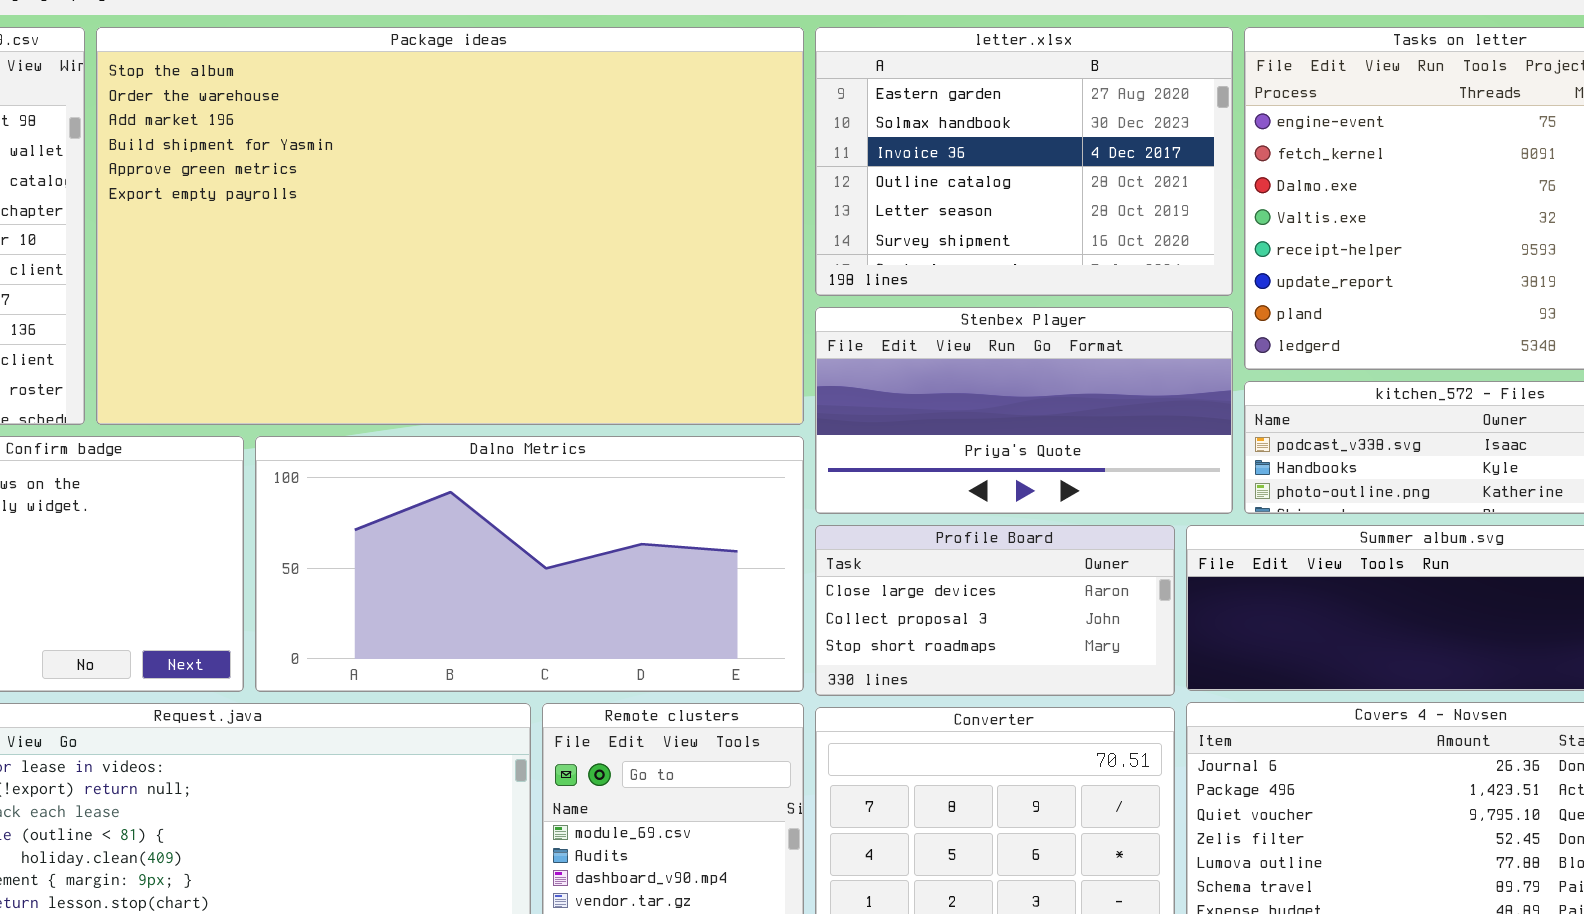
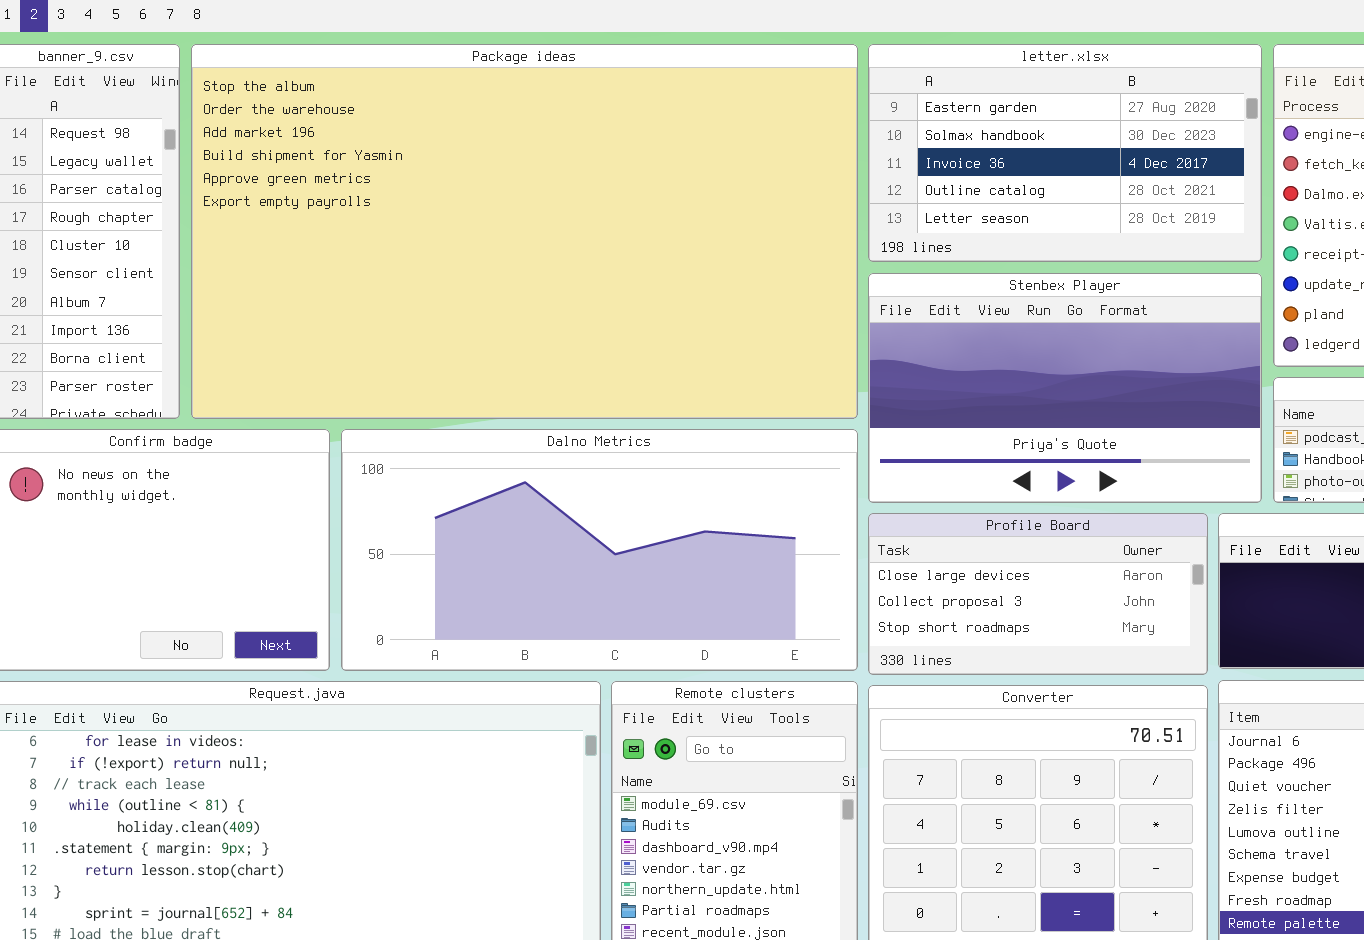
letter.xlsx: [815,27,1233,296] -> [868,44,1262,262], resized
Stenbex Player: [815,307,1233,514] -> [868,273,1262,503], resized

